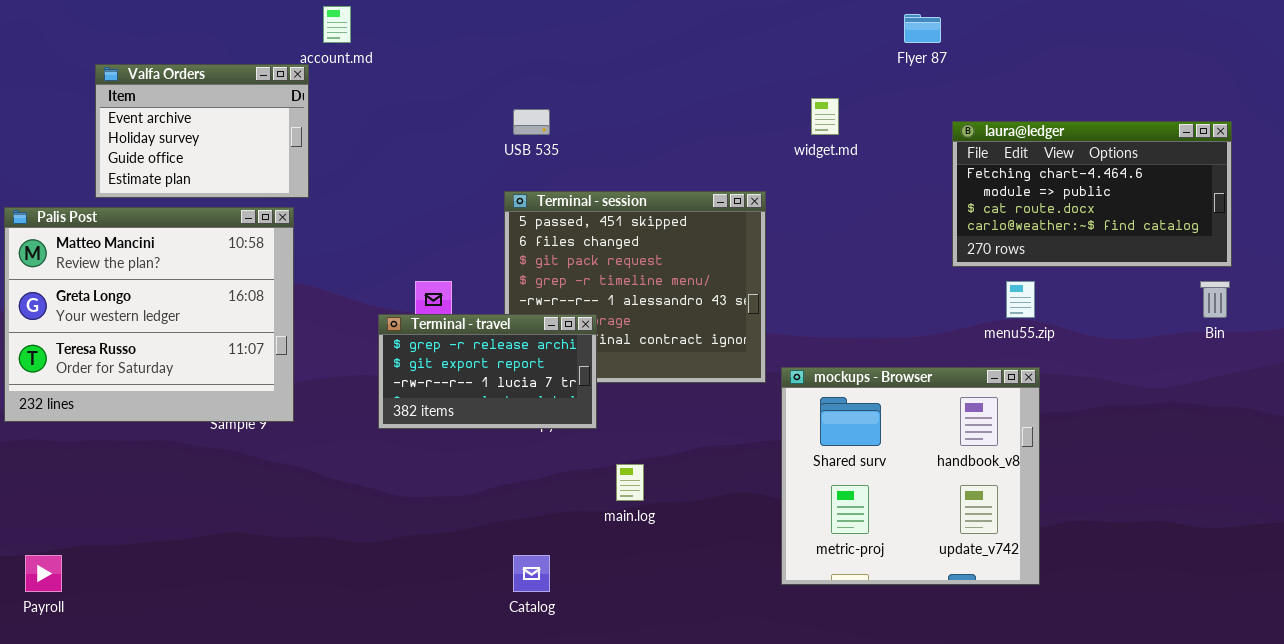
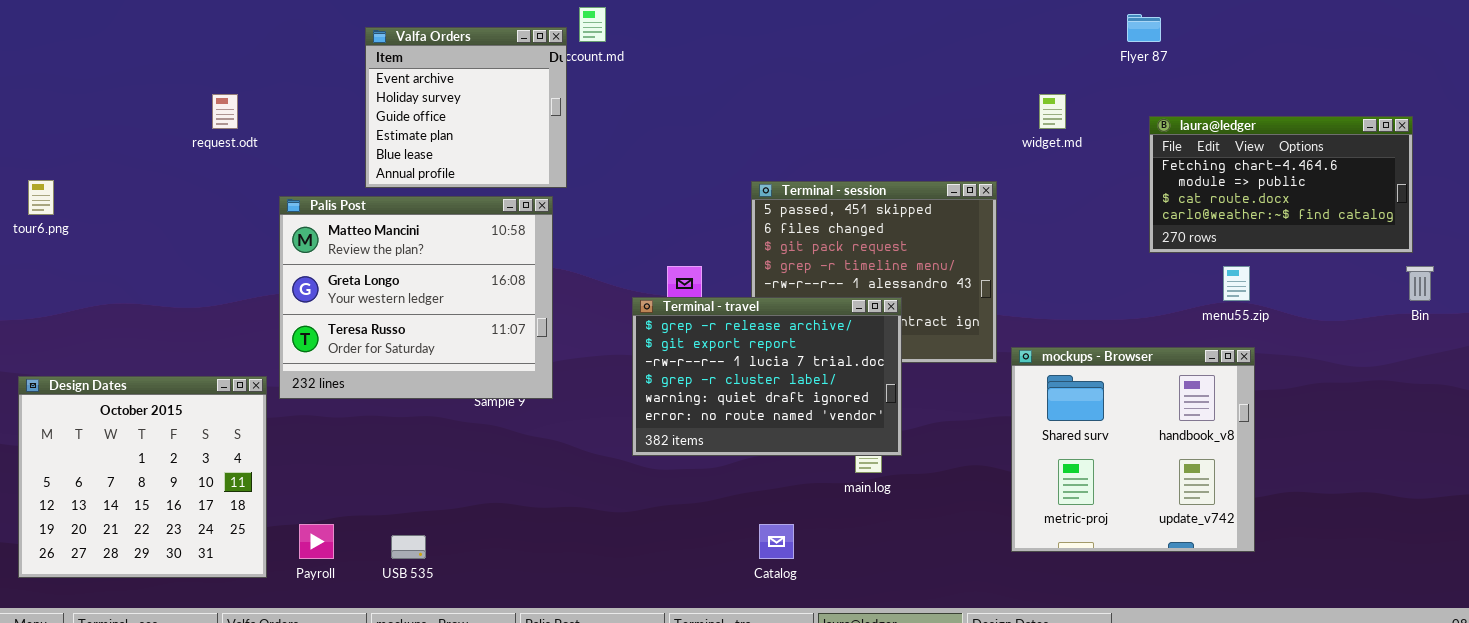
Valfa Orders: [95,64,309,198] -> [365,27,567,188], resized
USB 535: [513,109,550,135] -> [391,535,426,559], moved
laura@ledger: [952,121,1232,267] -> [1149,116,1413,253], moved
Terminal - travel: [378,314,597,429] -> [632,297,902,456], resized

